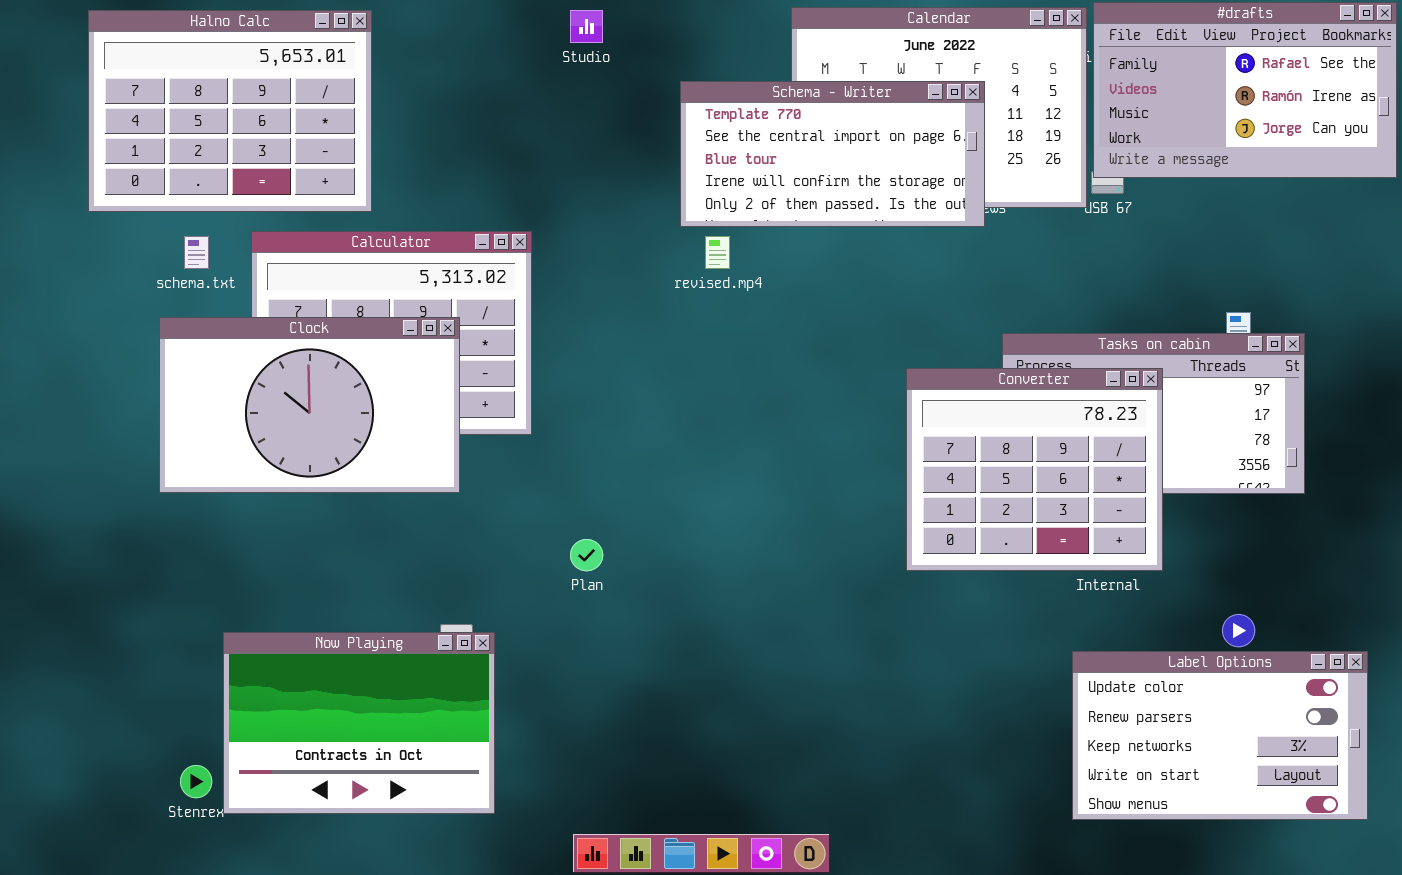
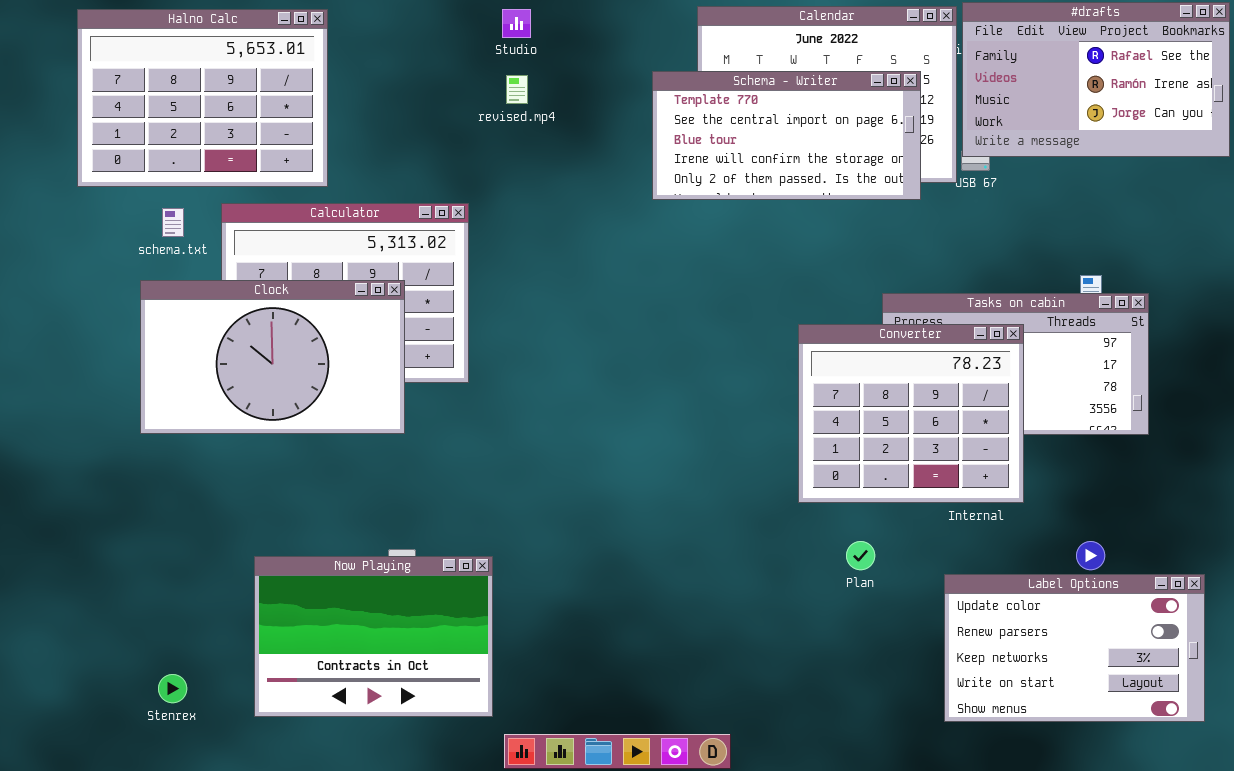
Schema - Writer: [680,81,985,227] -> [652,71,921,200], moved
revised.mp4: [705,236,730,269] -> [506,75,528,104], moved
Plan: [570,539,603,571] -> [846,541,875,570], moved
Now Playing: [223,632,495,814] -> [254,556,493,717], moved

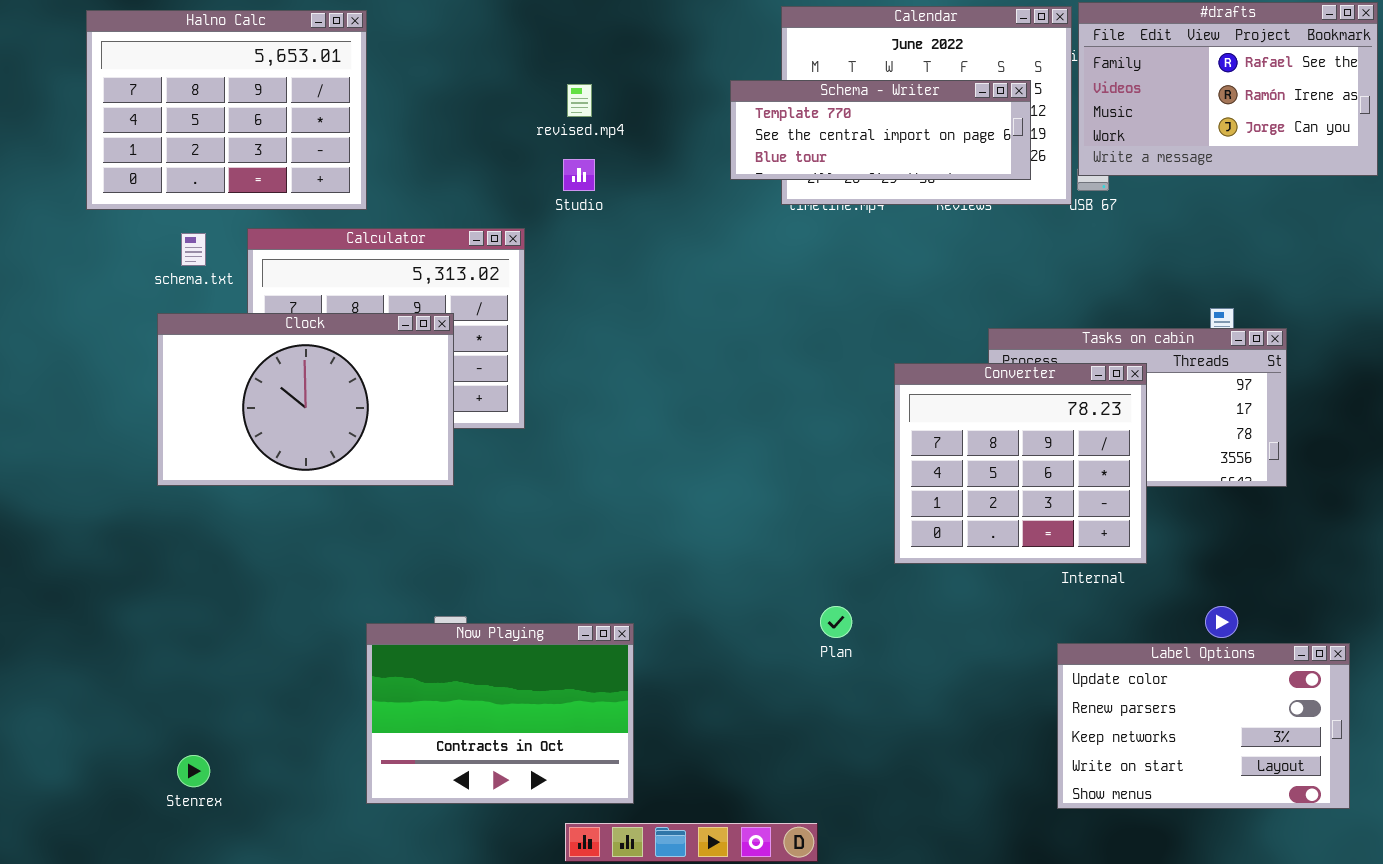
Studio: [502,9,531,38] -> [563,159,595,191], moved
Schema - Writer: [652,71,921,200] -> [730,80,1031,180], resized
Plan: [846,541,875,570] -> [820,606,852,638], moved
Now Playing: [254,556,493,717] -> [366,623,634,804], moved

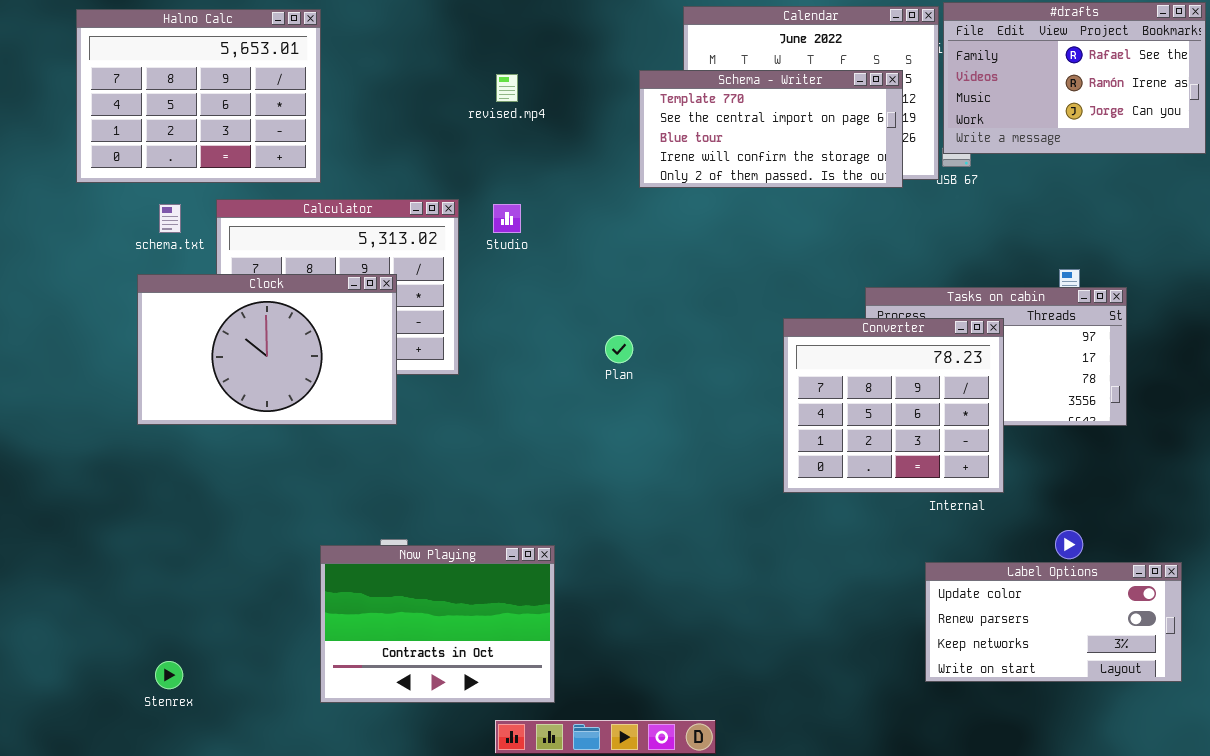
Schema - Writer: [730,80,1031,180] -> [639,70,903,188], resized
Studio: [563,159,595,191] -> [493,204,521,233], moved
Plan: [820,606,852,638] -> [605,335,633,363], moved
Label Options: [1057,643,1350,809] -> [925,562,1182,682], resized

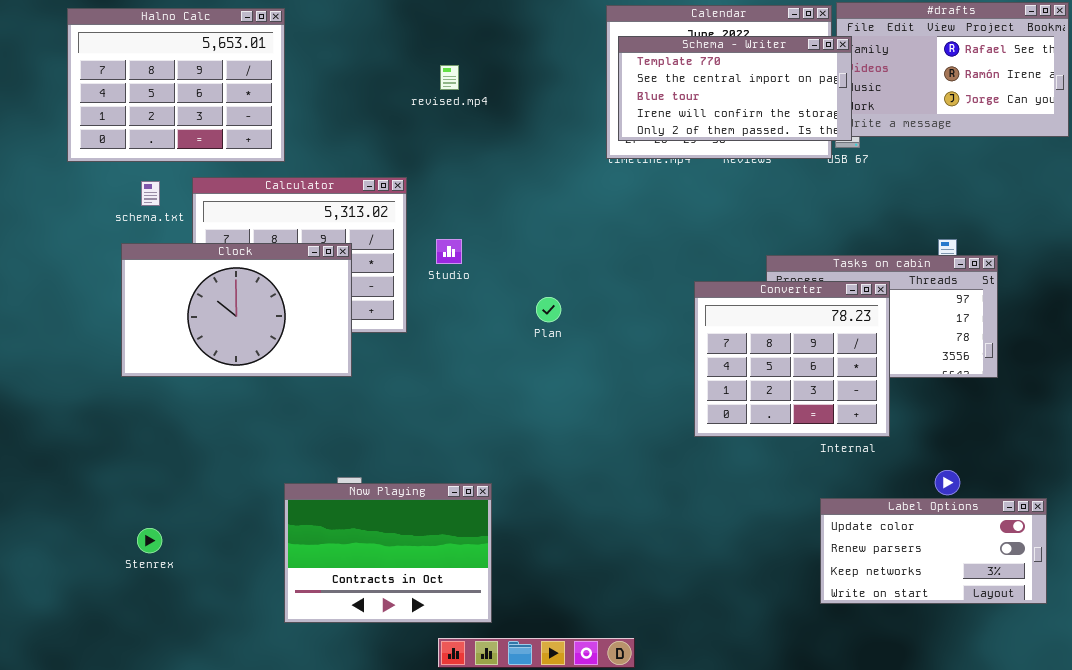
Schema - Writer: [639,70,903,188] -> [618,36,852,141], moved
Studio: [493,204,521,233] -> [436,239,462,264], moved
Stenrex: [155,661,183,689] -> [137,528,162,553], moved

